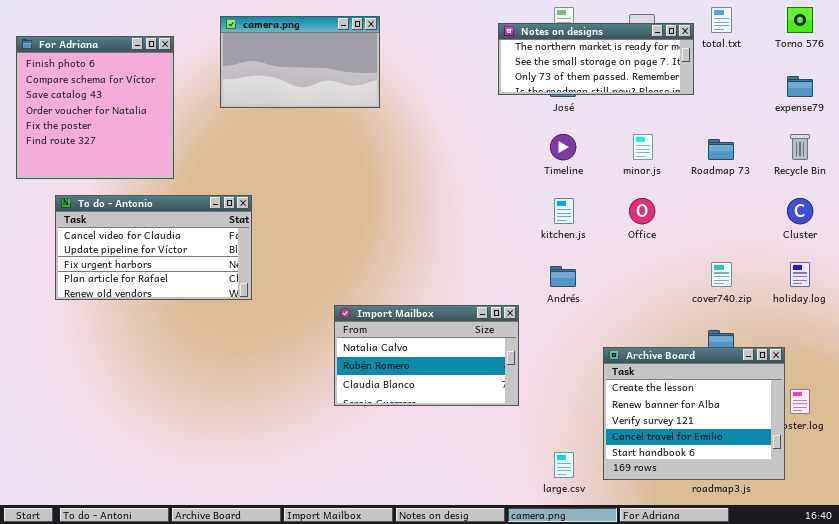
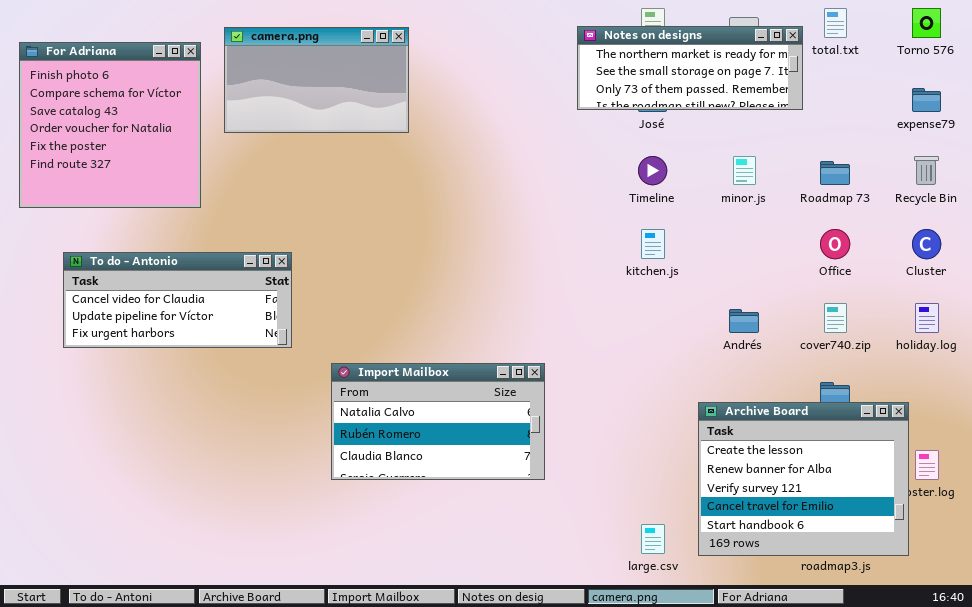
camera.png: [220,16,380,108] -> [224,27,409,133], moved
To do - Antonio: [55,195,252,300] -> [63,252,292,348], resized
Office: [629,198,655,224] -> [820,229,850,259], moved
Andrés: [550,266,576,287] -> [729,309,759,333], moved
Import Mailbox: [334,305,519,406] -> [331,363,545,480], moved

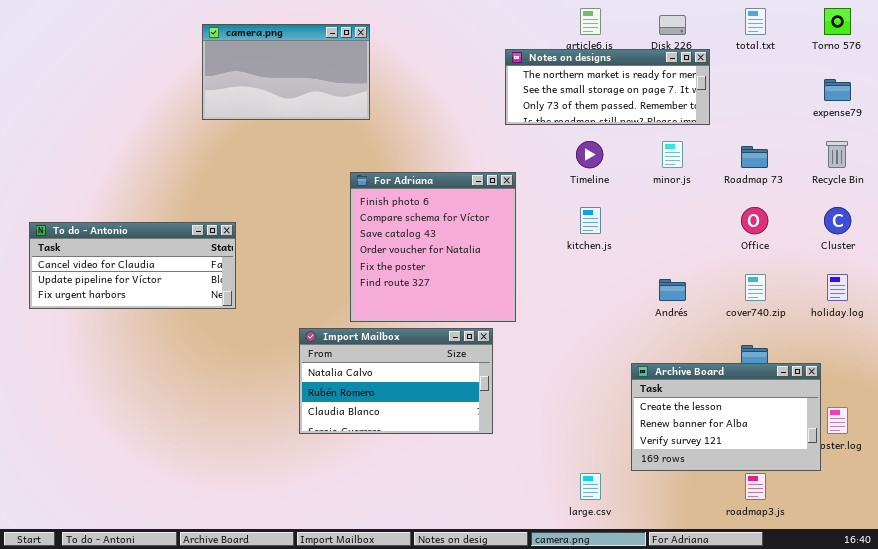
Notes on designs: [577,26,803,110] -> [505,49,710,125], moved
For Adriana: [19,42,201,208] -> [350,172,516,322], moved
To do - Antonio: [63,252,292,348] -> [29,222,236,309], moved
Archive Board: [698,402,909,556] -> [631,363,821,471], resized

